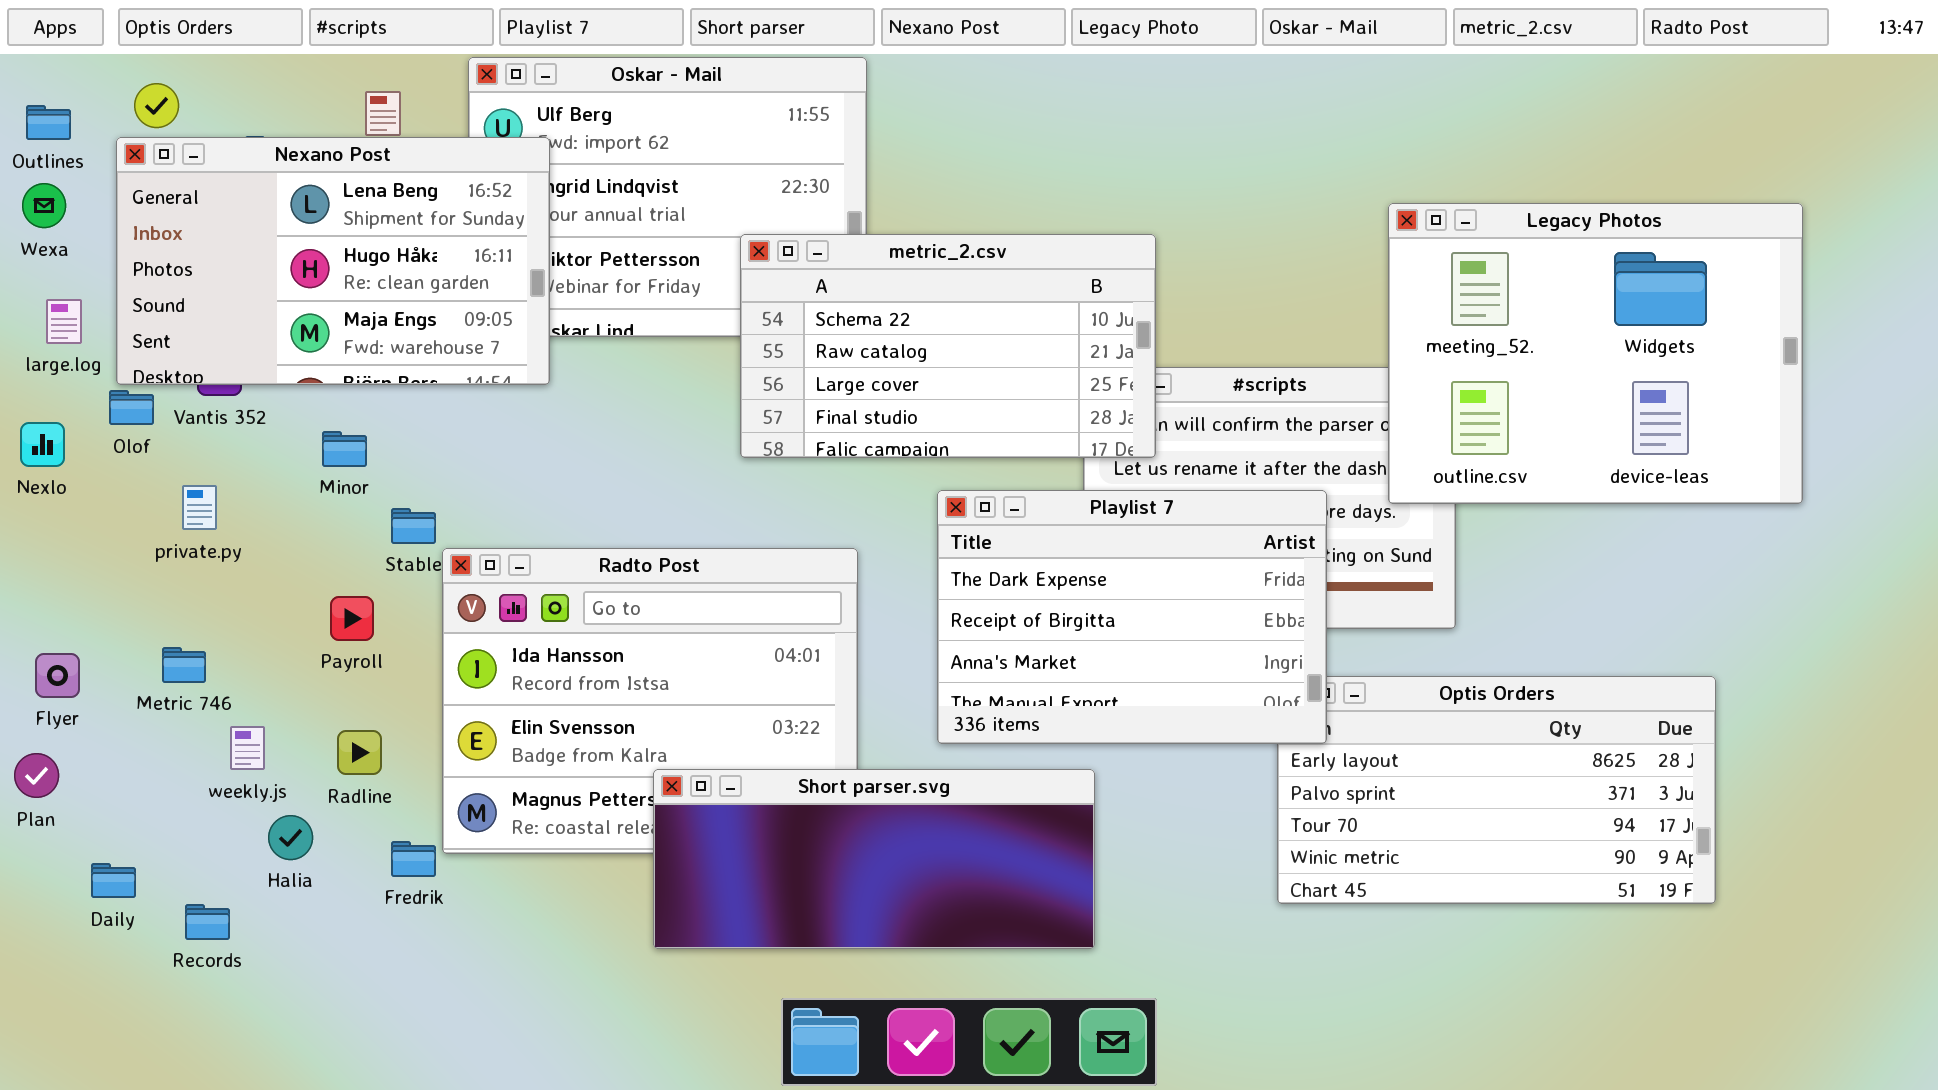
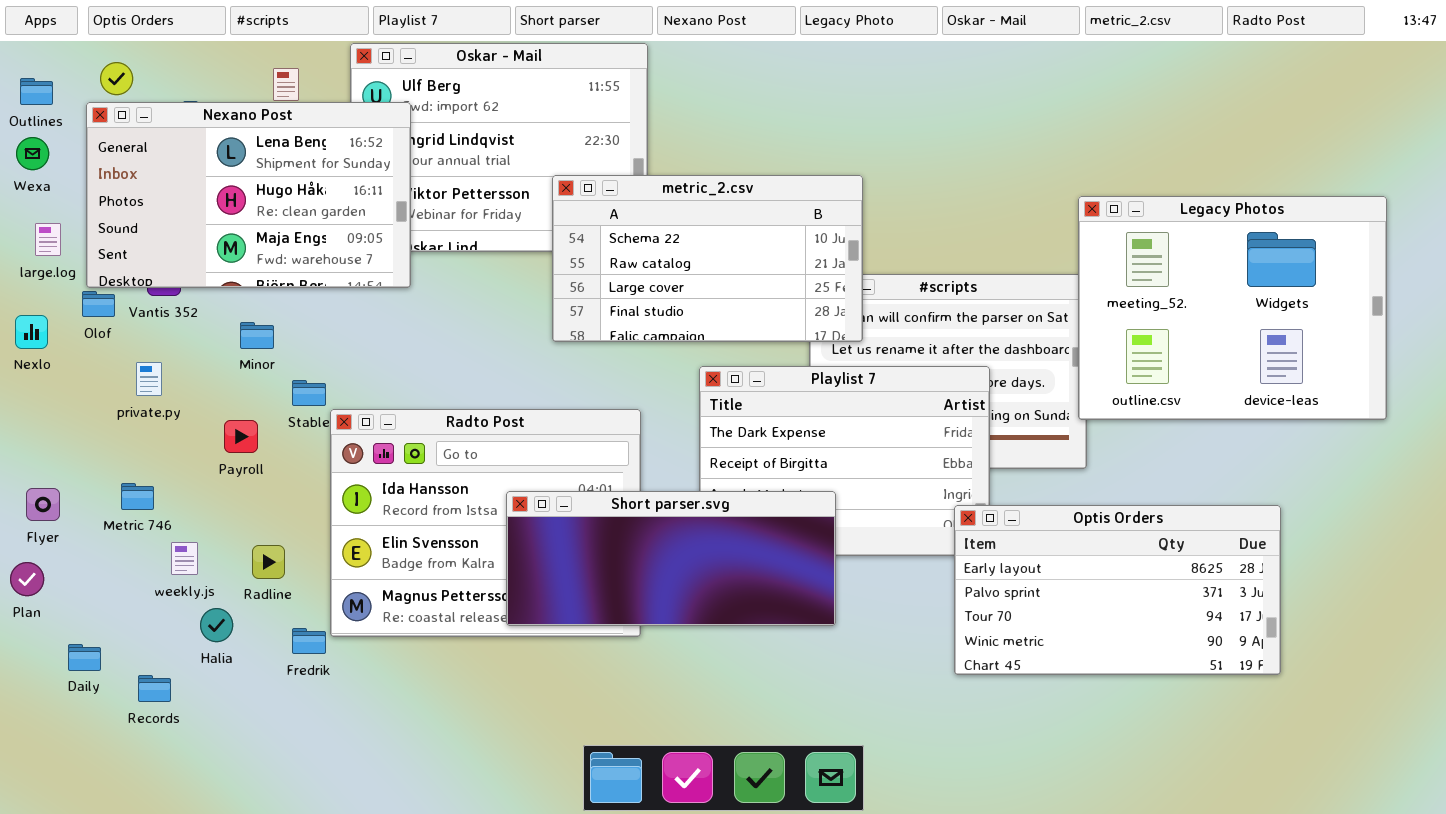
Legacy Photos: [1388,203,1803,504] -> [1078,196,1387,420], moved
Payroll: [330,596,374,641] -> [224,420,258,453], moved
Optis Orders: [1277,676,1716,904] -> [954,505,1281,675], raised
Short parser.svg: [653,769,1095,949] -> [506,491,836,626], moved

